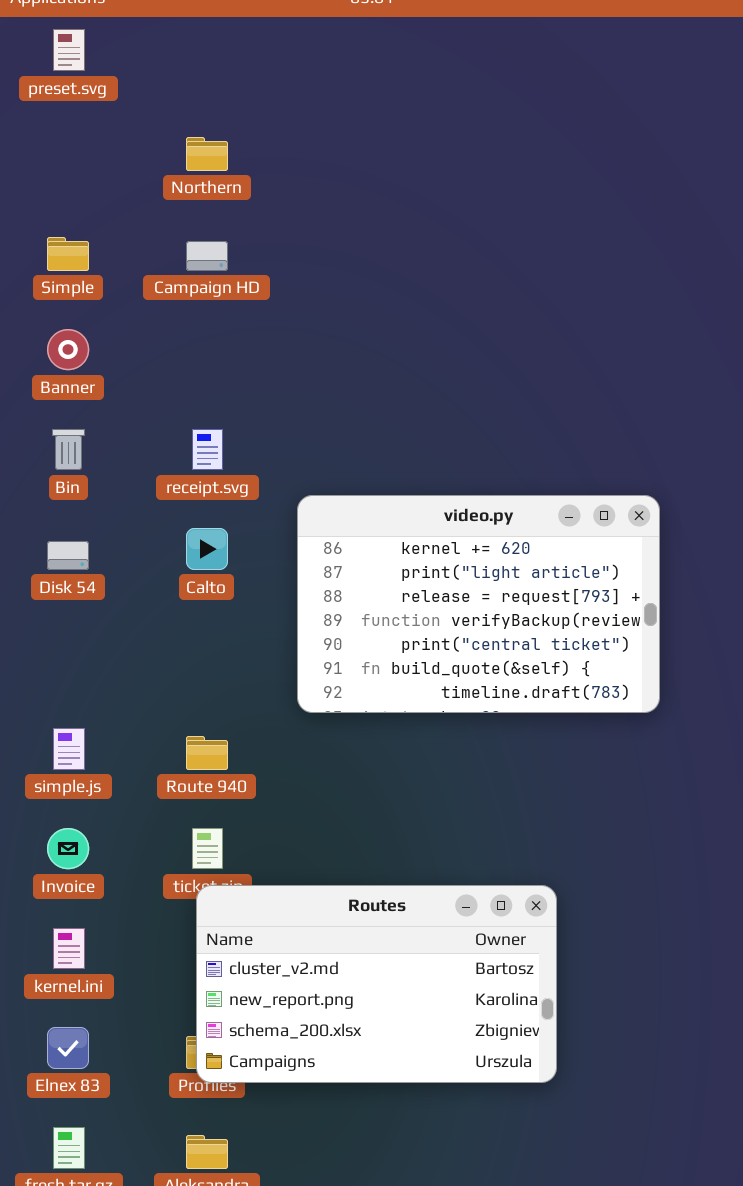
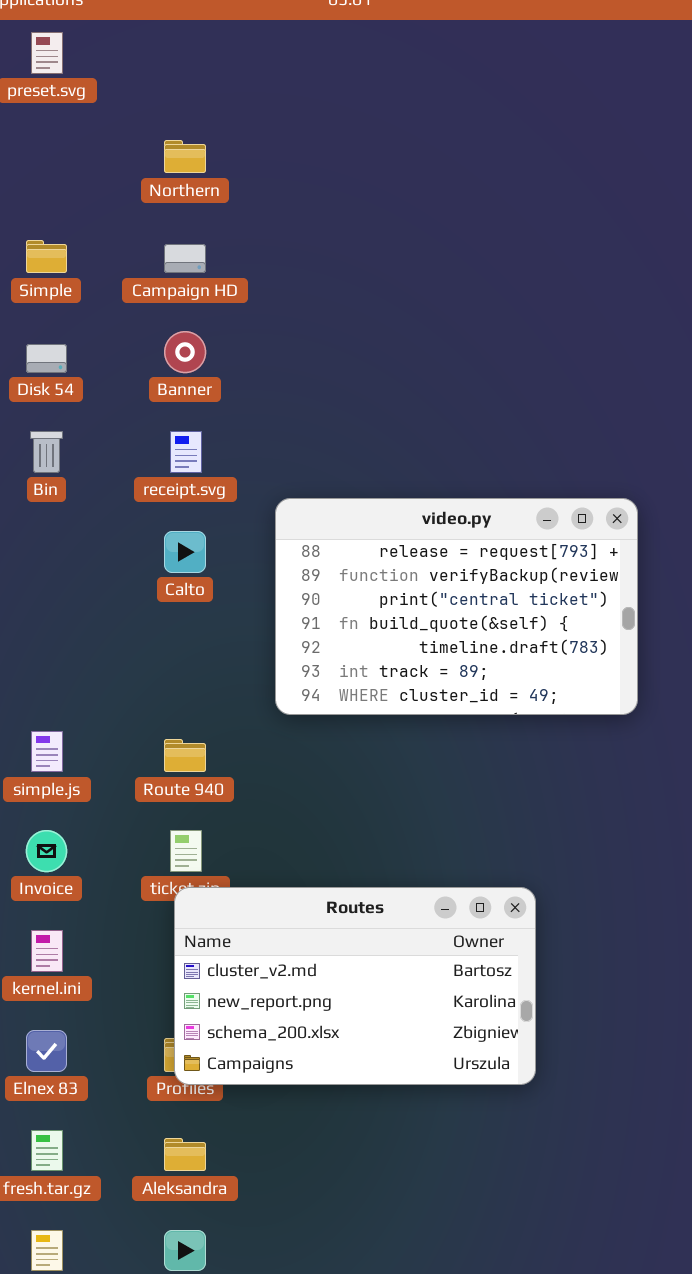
Banner: [47,329,89,370] -> [164,331,206,373], moved
video.py: [297,495,660,713] -> [275,498,638,715], scrolled down 2 rows
Disk 54: [47,541,89,570] -> [26,344,67,373], moved

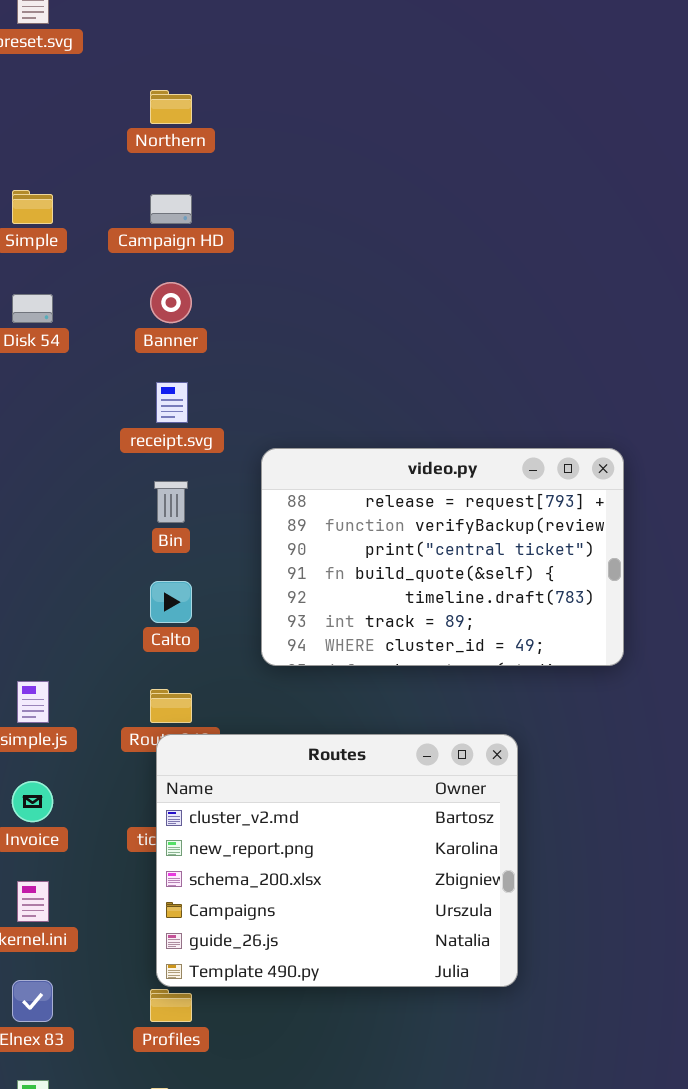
Bin: [30,431,63,473] -> [154,481,188,523], moved
Calto: [164,531,206,573] -> [150,581,192,623], moved
Routes: [174,887,536,1085] -> [156,734,518,987], moved, resized

